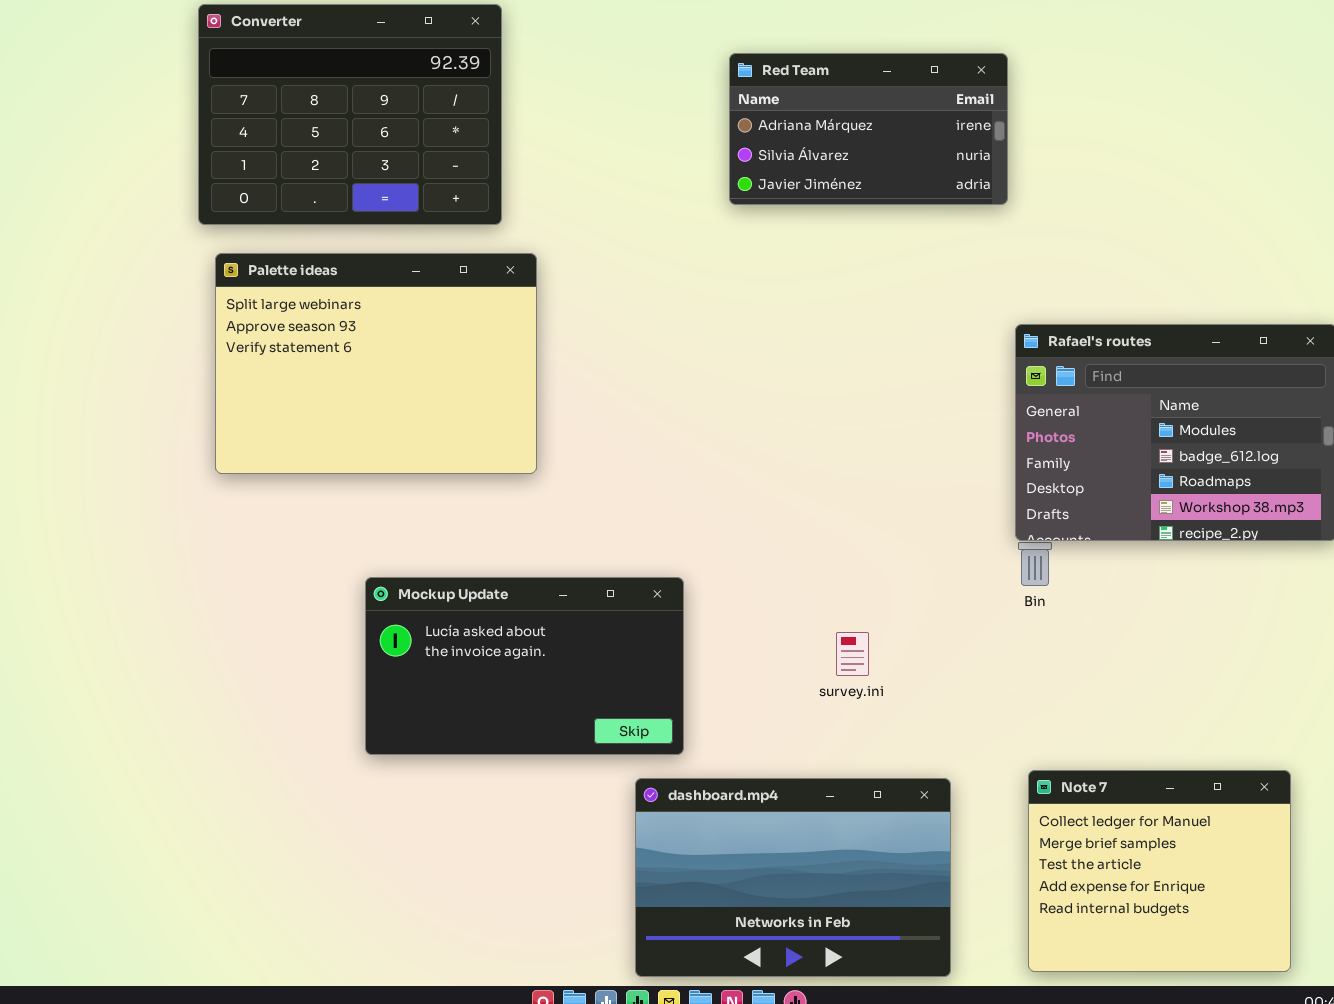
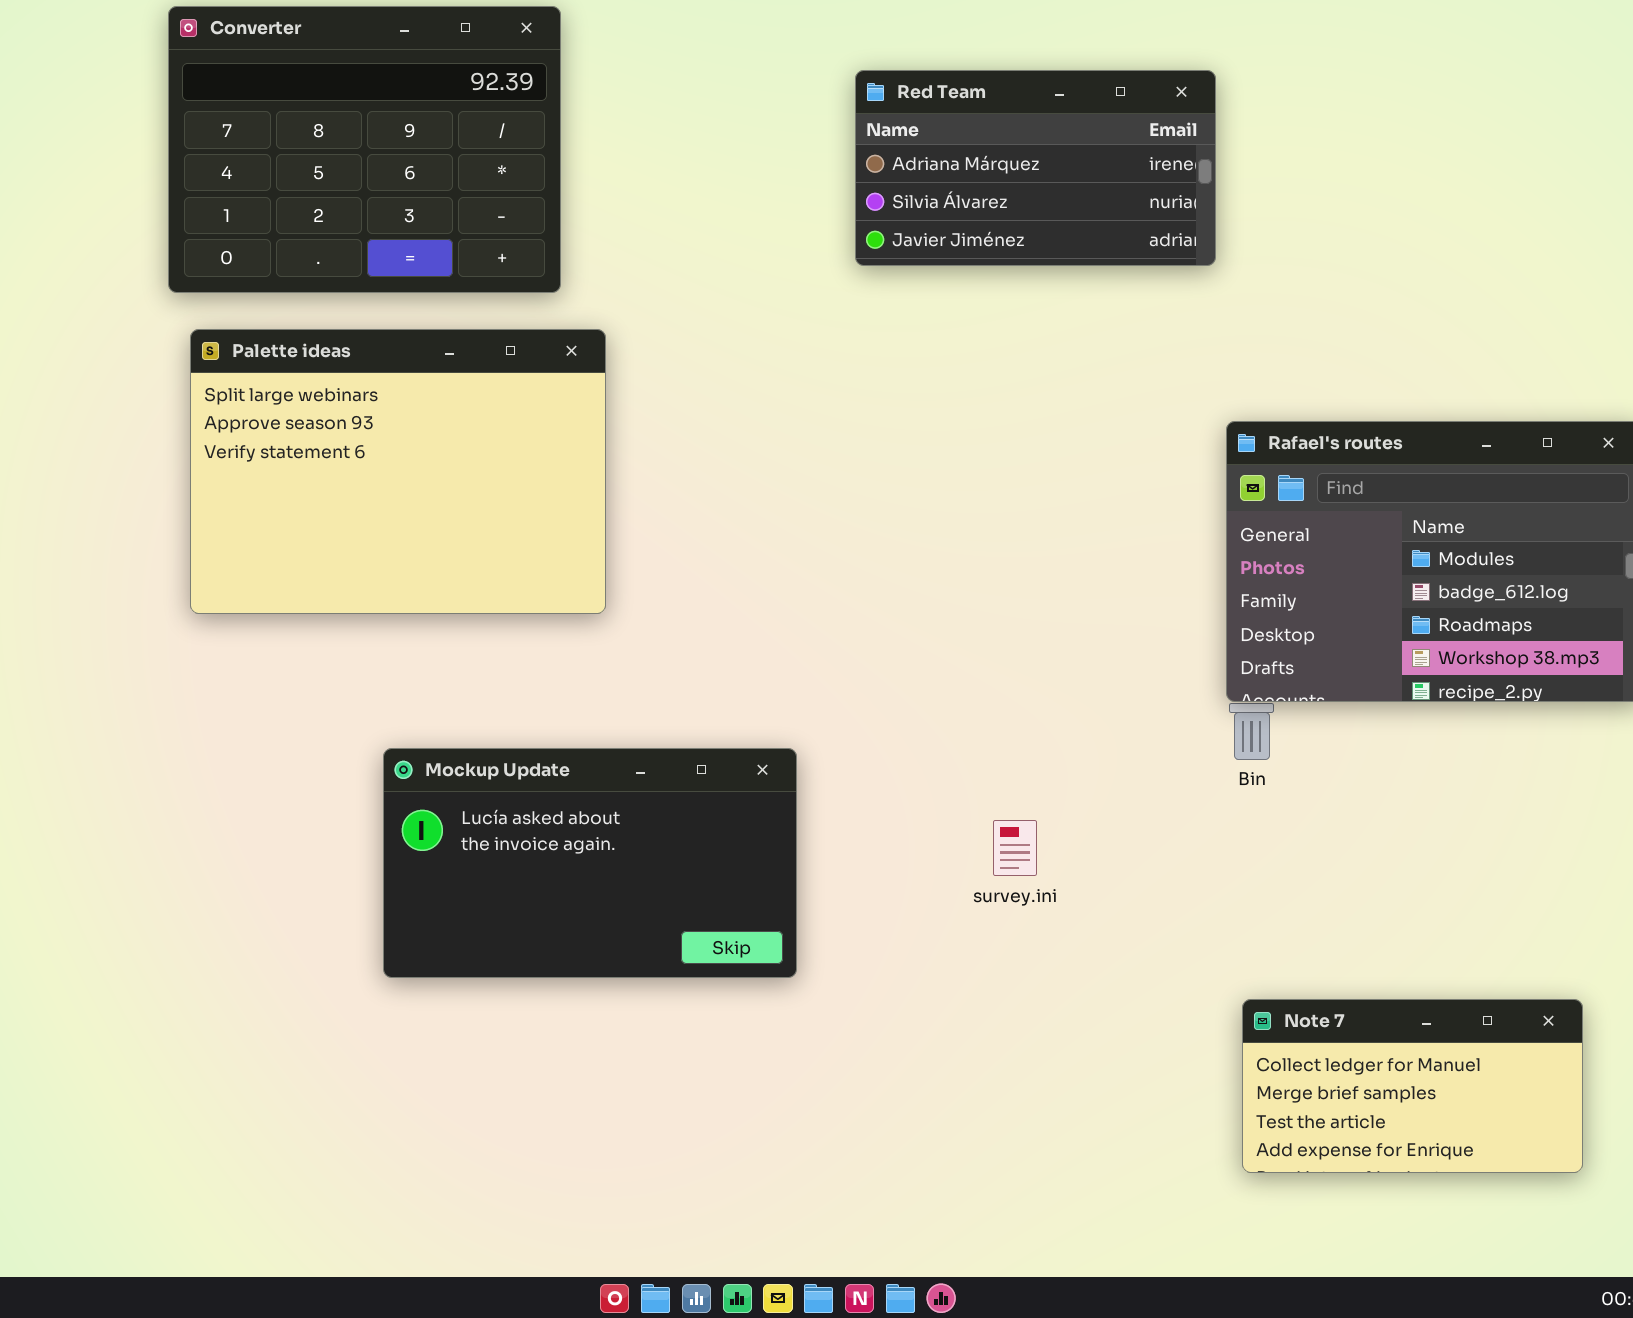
Note 7: [1028,770,1291,972] -> [1242,999,1583,1173], resized
dashboard.mp4: [635,778,951,977] -> none, closed

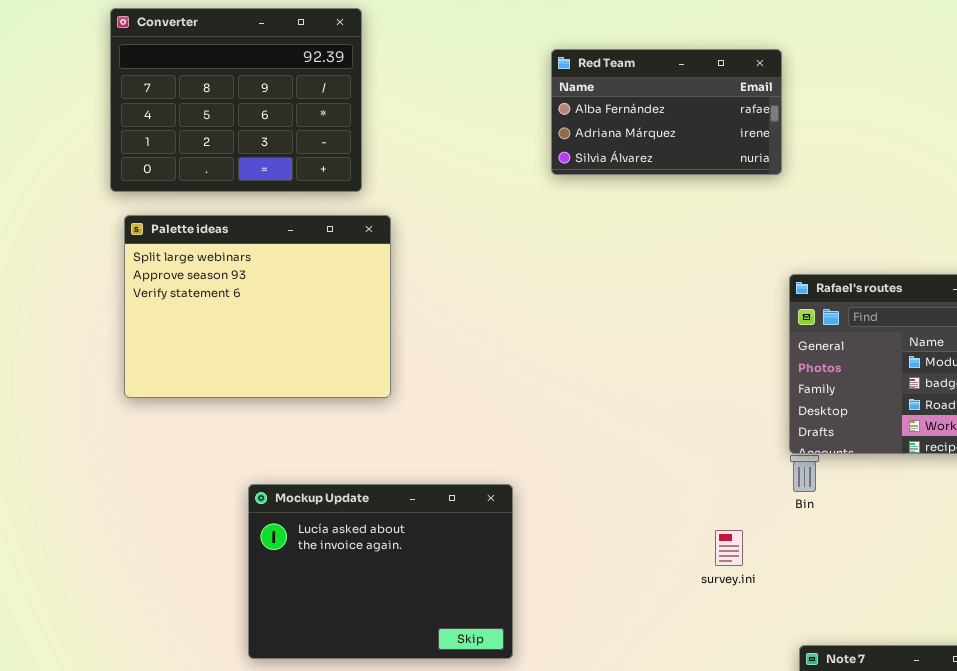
Red Team: [855,70,1216,266] -> [551,49,782,175], scrolled up 1 row
Mockup Update: [383,748,797,978] -> [248,484,513,659], resized
survey.ini: [993,820,1037,876] -> [715,530,743,566], moved

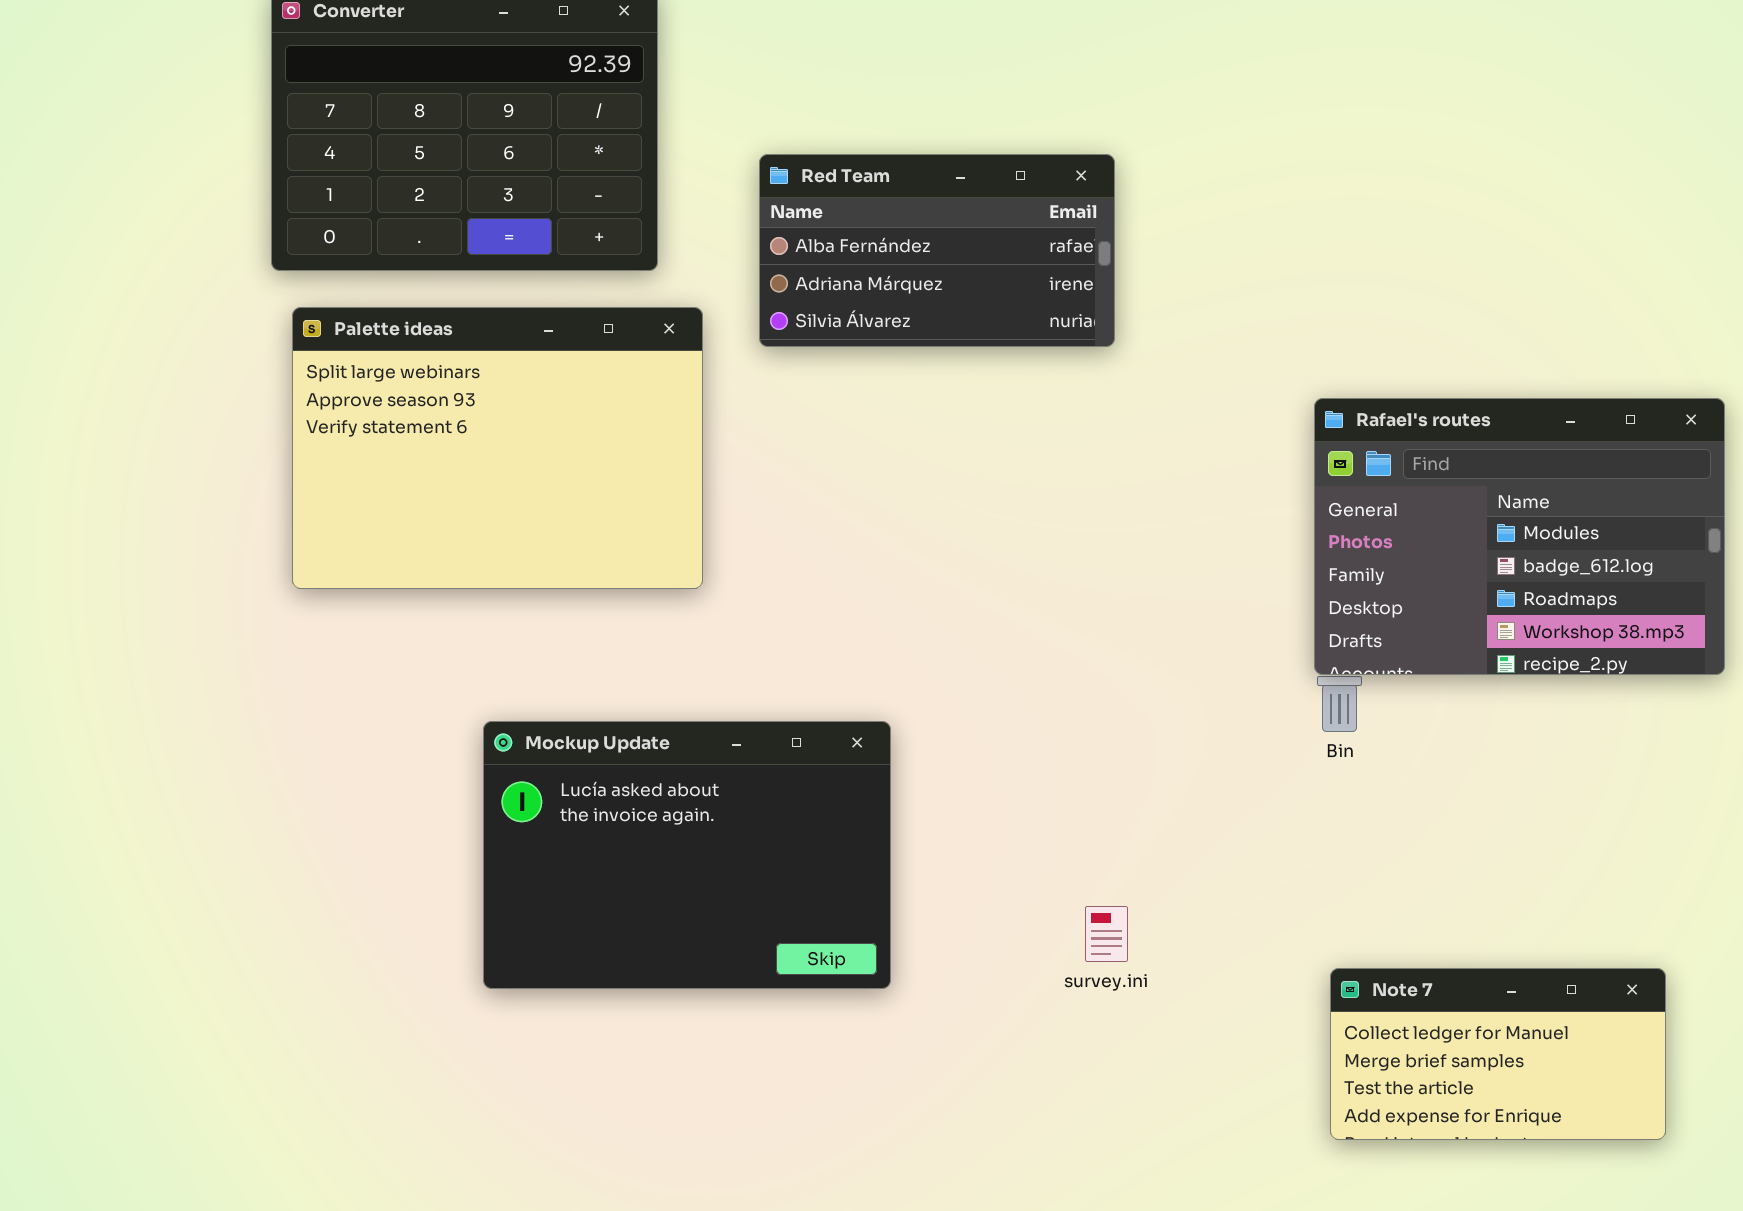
Red Team: [551,49,782,175] -> [759,154,1115,347], moved
survey.ini: [715,530,743,566] -> [1085,906,1128,962], moved

